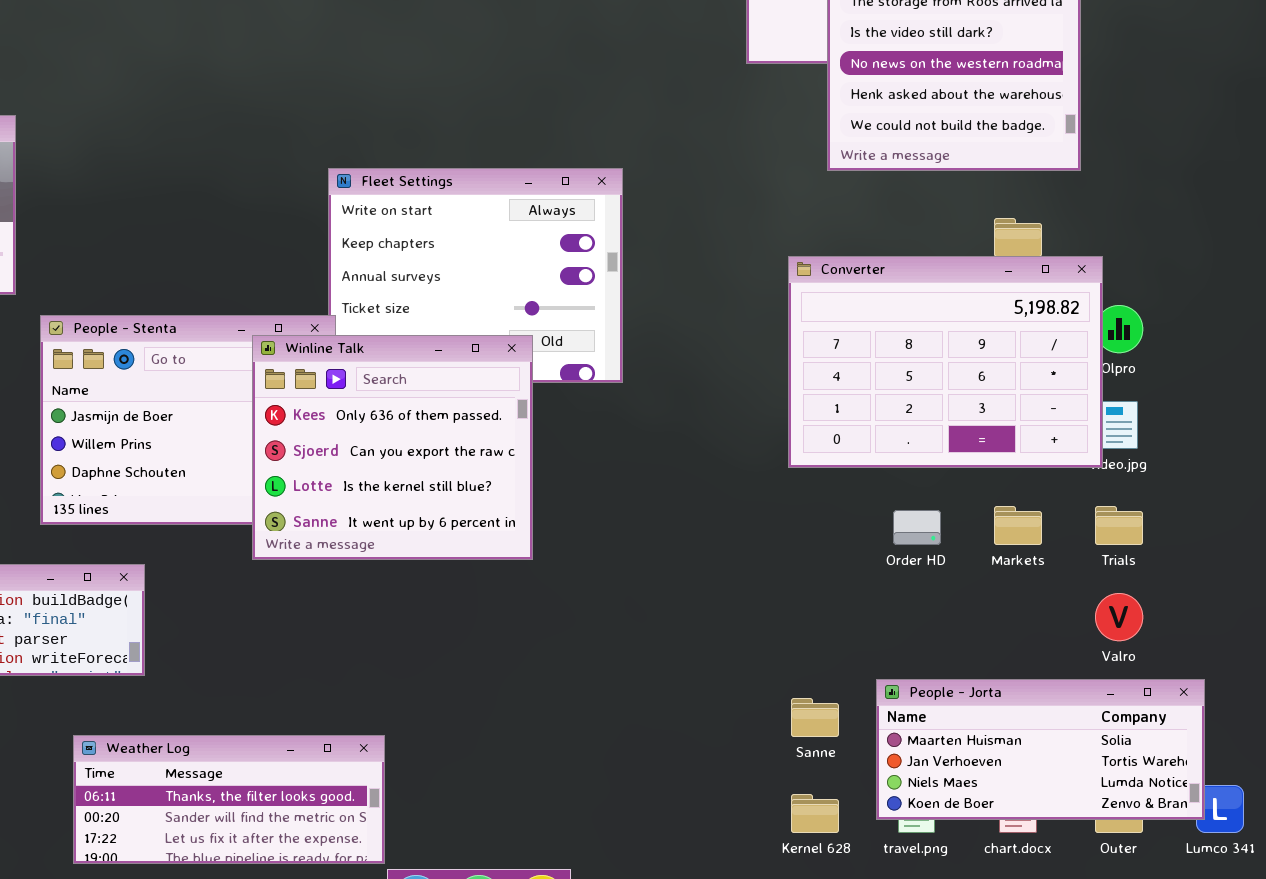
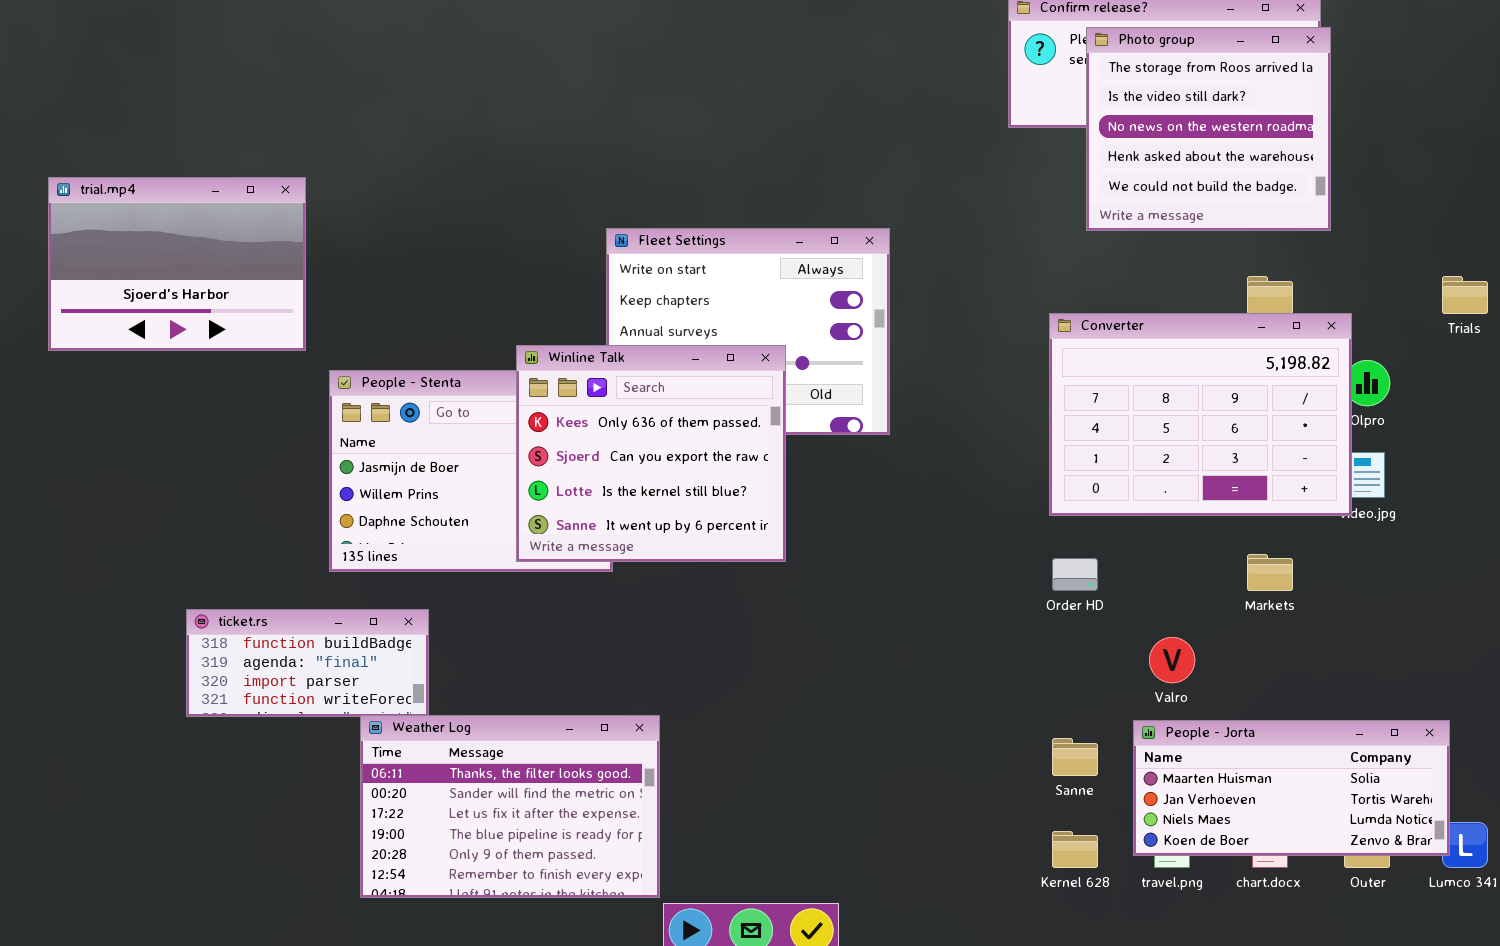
Winline Talk: [252,335,533,560] -> [516,345,786,562], moved
Trials: [1095,506,1143,545] -> [1442,276,1488,314], moved
Order HD: [893,510,941,545] -> [1052,558,1098,591], moved
Valro: [1095,593,1143,641] -> [1149,637,1195,683], moved
Weather Log: [73,735,385,864] -> [360,715,660,898], resized

